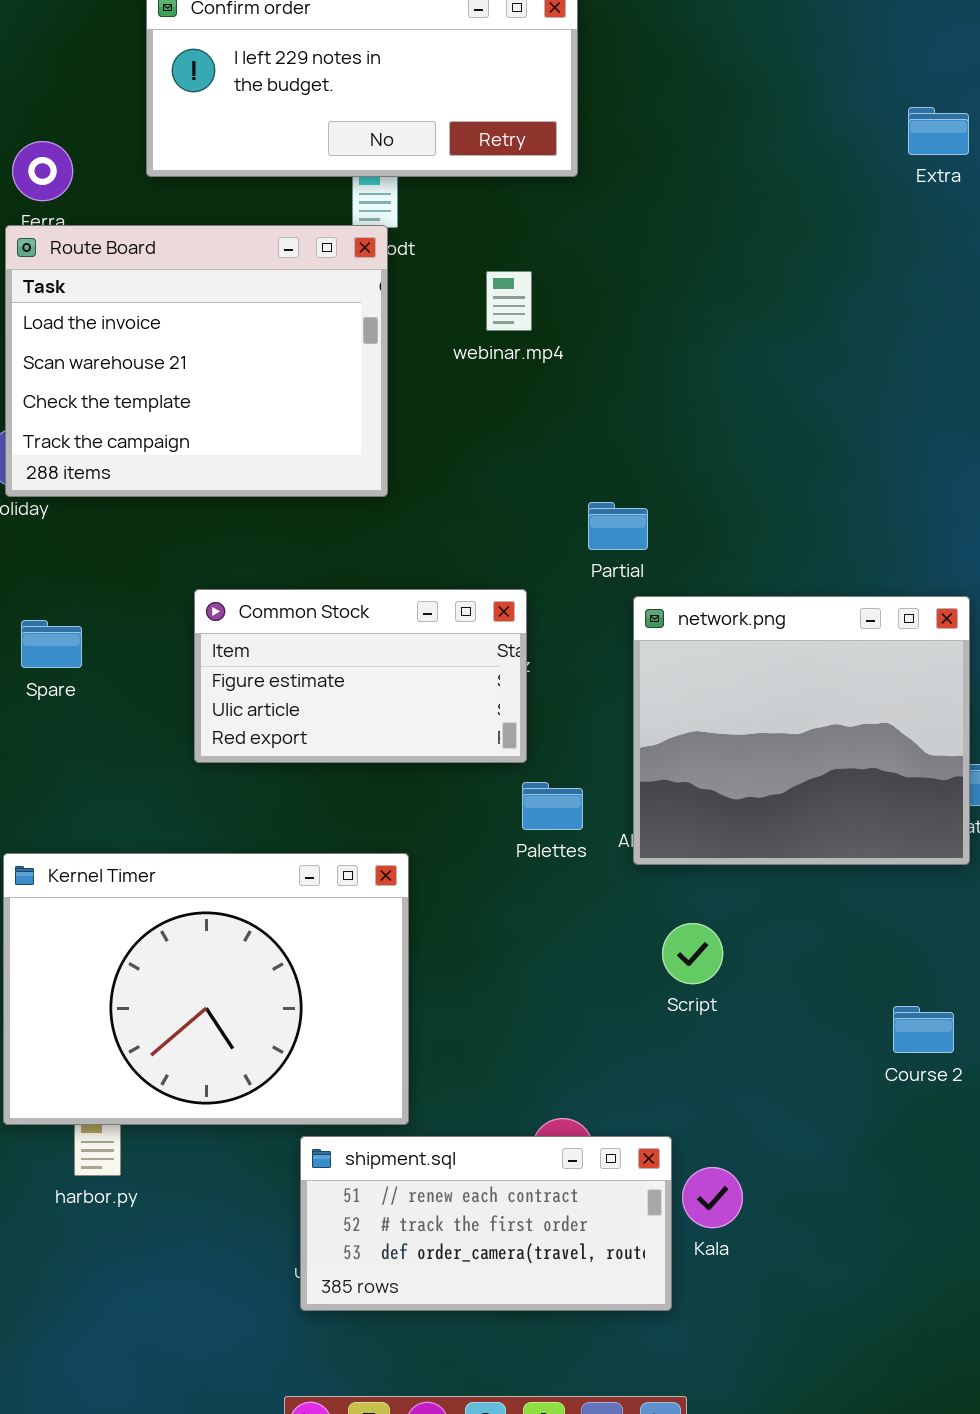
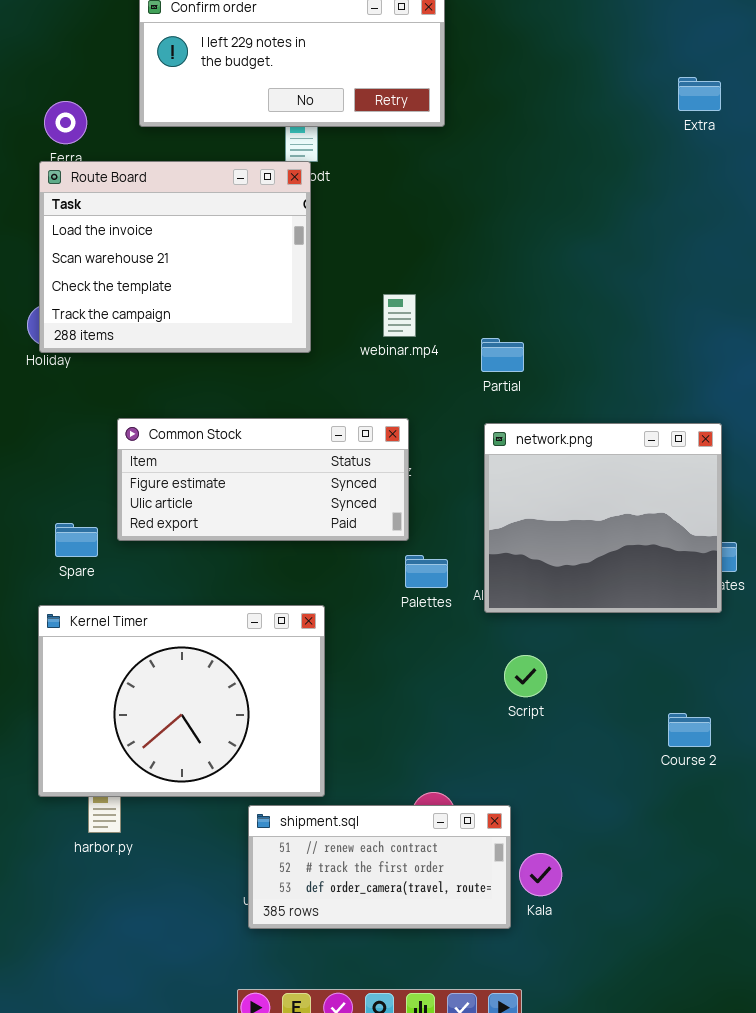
webinar.mp4: [486,271,532,331] -> [383,294,416,337], moved
Partial: [588,502,648,550] -> [481,338,524,372], moved
Common Stock: [194,589,527,763] -> [117,418,409,541], resized
Spare: [21,620,82,668] -> [55,523,98,557], moved
Kala: [682,1167,743,1228] -> [519,853,562,896], moved

